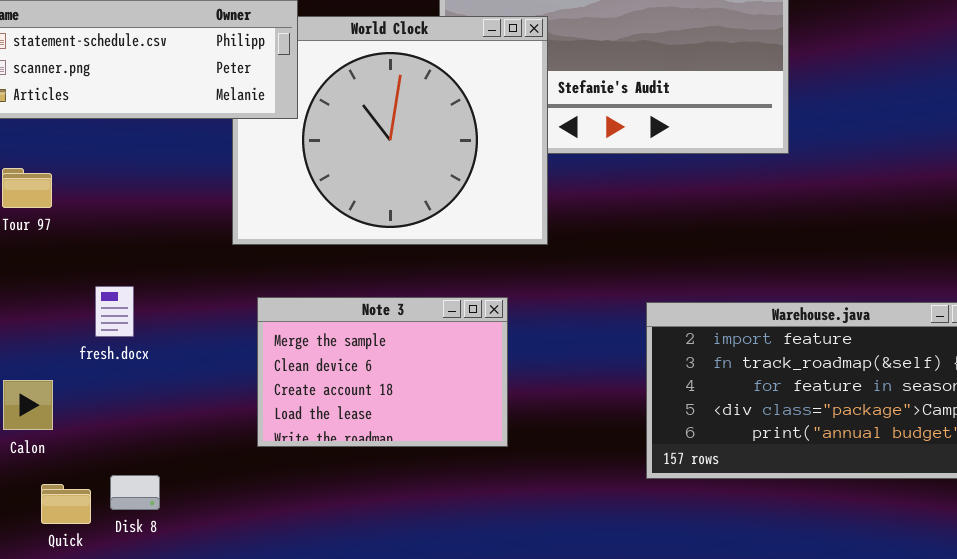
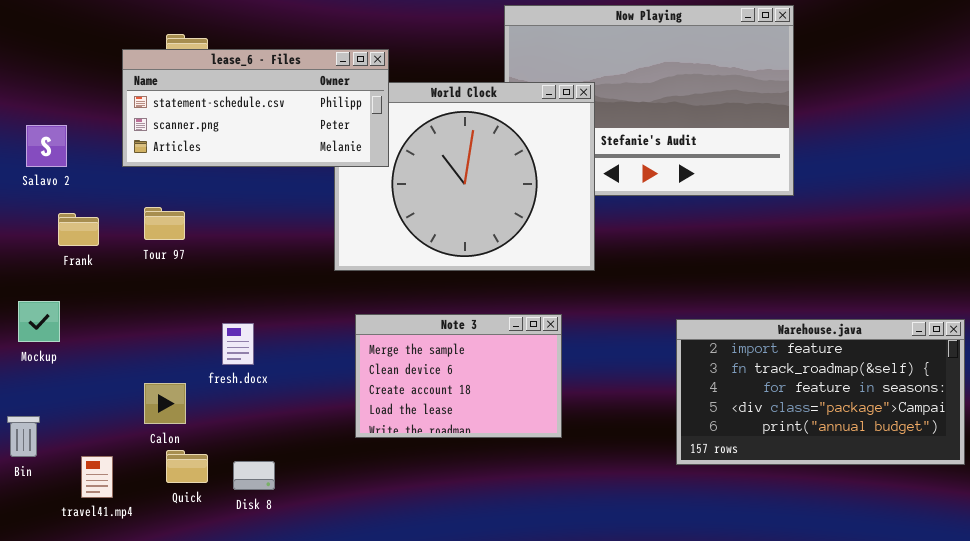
fresh.docx: [95,286,134,337] -> [222,323,254,365], moved
Quick: [41,484,91,524] -> [166,450,208,483], moved

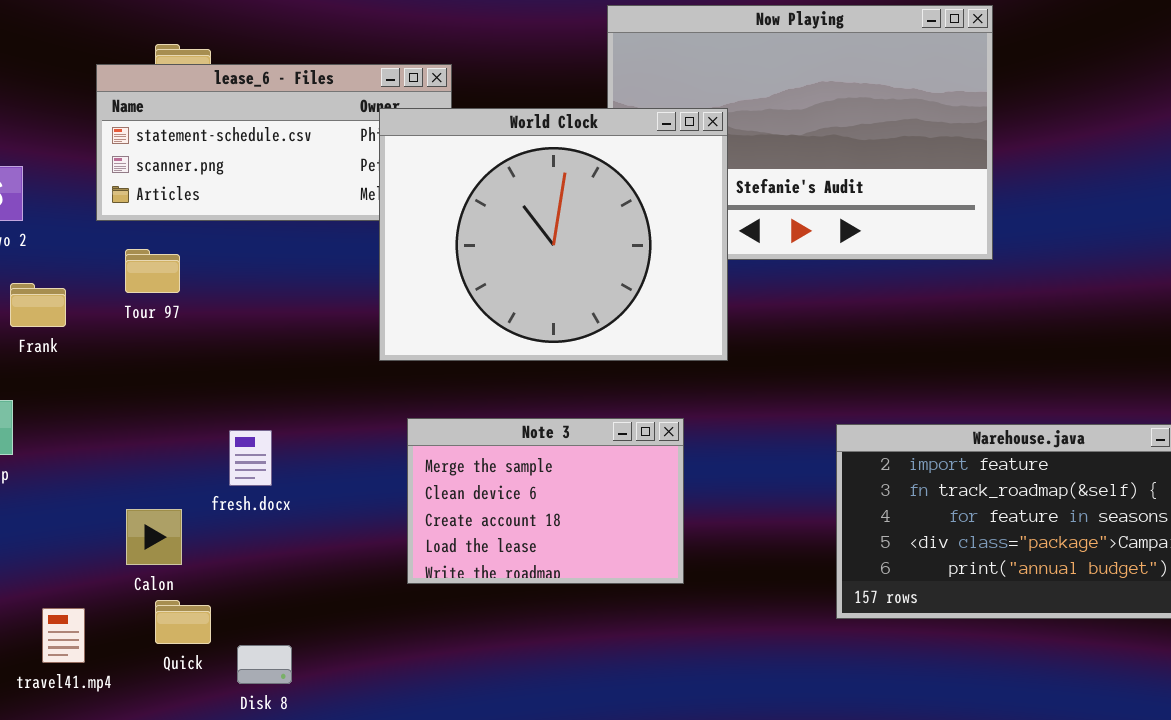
World Clock: [334,82,595,271] -> [379,108,728,361], raised
Tour 97: [144,207,185,240] -> [125,249,180,293], moved
Disk 8: [233,461,275,490] -> [237,645,292,684], moved

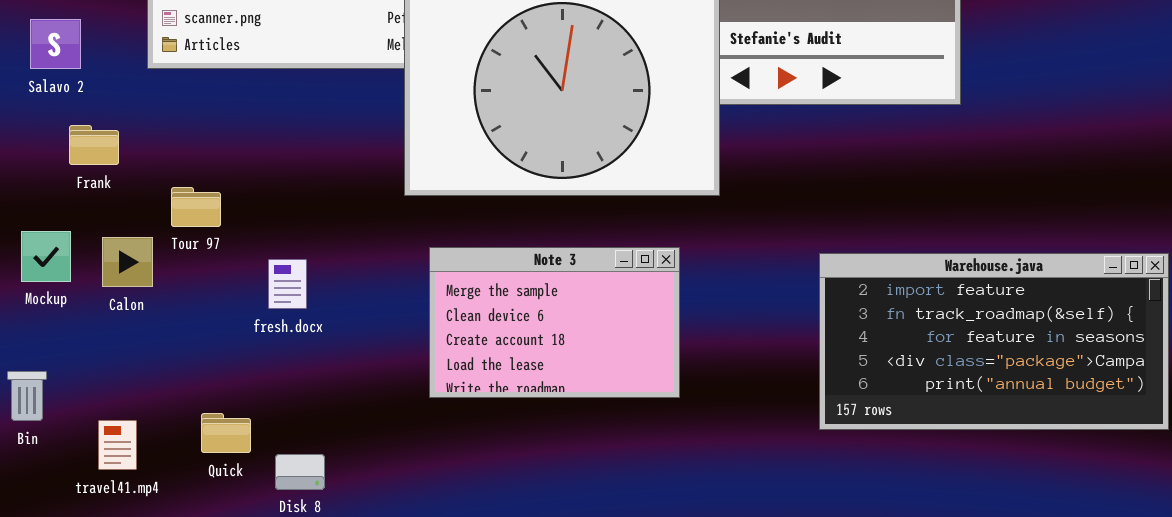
Tour 97: [125,249,180,293] -> [171,187,221,227], moved
Calon: [126,509,182,565] -> [102,237,153,287], moved

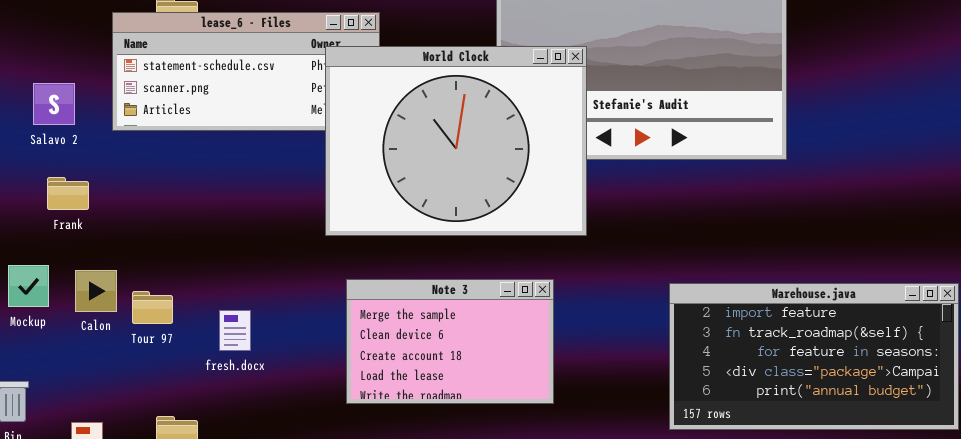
Salavo 2: [30,19,81,69] -> [33,83,75,125], moved
Tour 97: [171,187,221,227] -> [132,291,173,324], moved
fresh.docx: [268,259,307,309] -> [219,310,251,351], moved

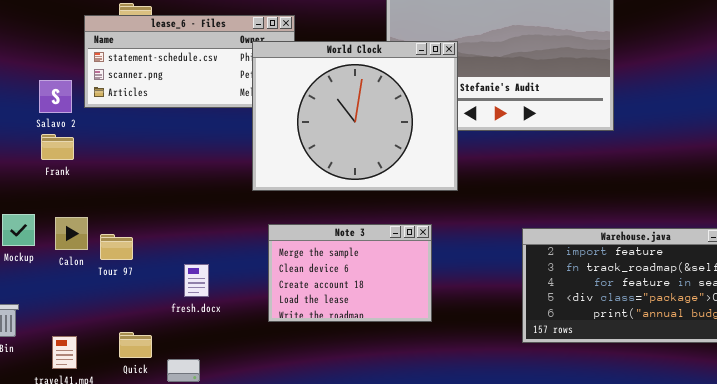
Salavo 2: [33,83,75,125] -> [39,80,72,113], moved
Frank: [47,177,89,210] -> [41,134,74,160], moved
fresh.docx: [219,310,251,351] -> [184,264,209,297], moved

